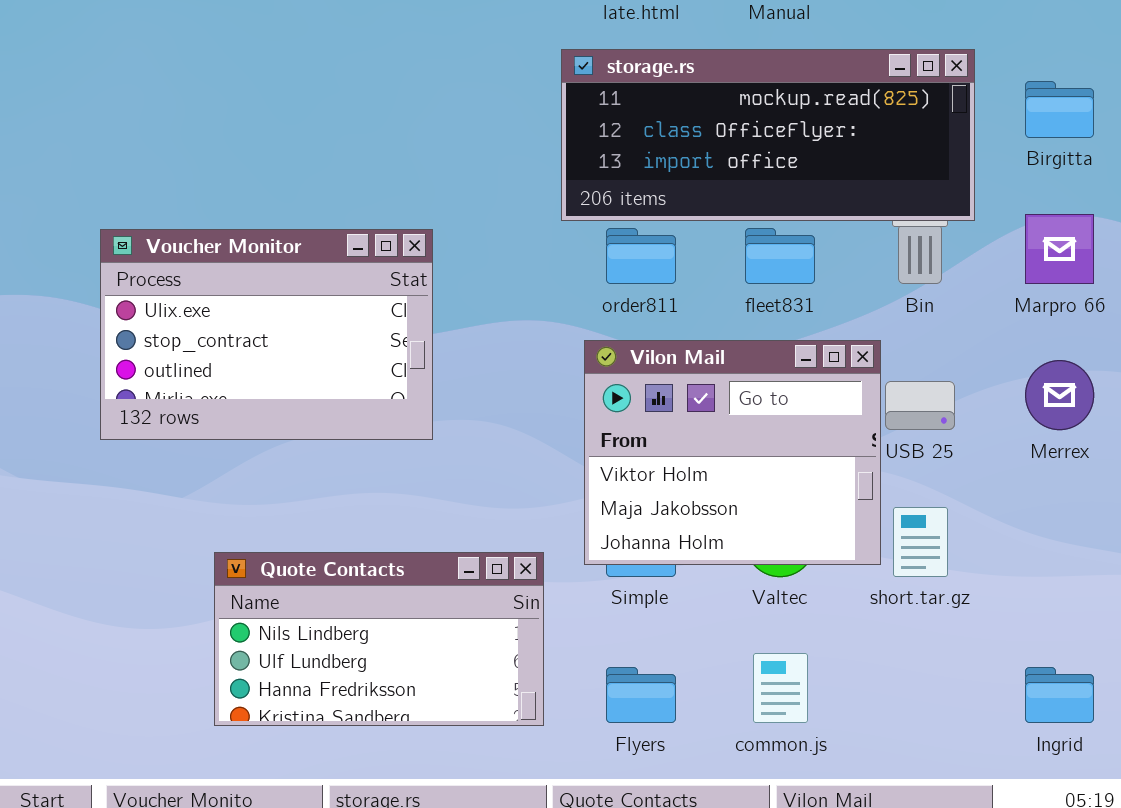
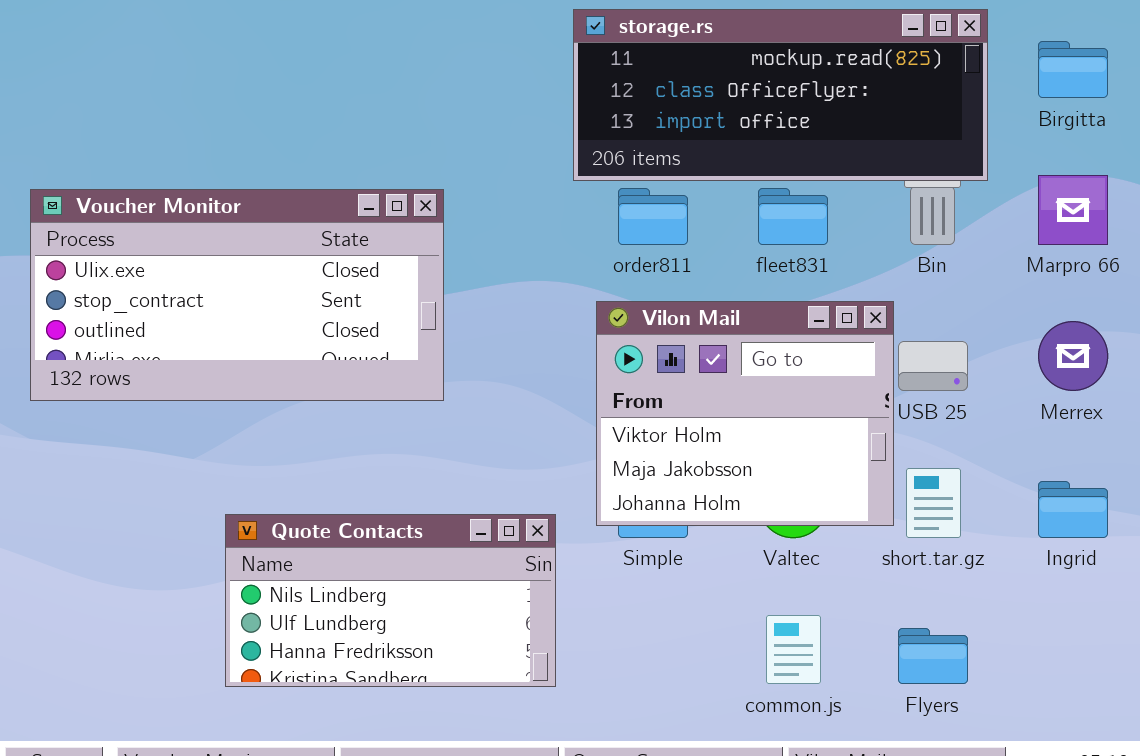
Voucher Monitor: [100,229,433,440] -> [30,189,444,401], resized
Flyers: [606,667,676,723] -> [898,628,968,684], moved
Ingrid: [1025,667,1094,723] -> [1038,481,1108,538], moved

